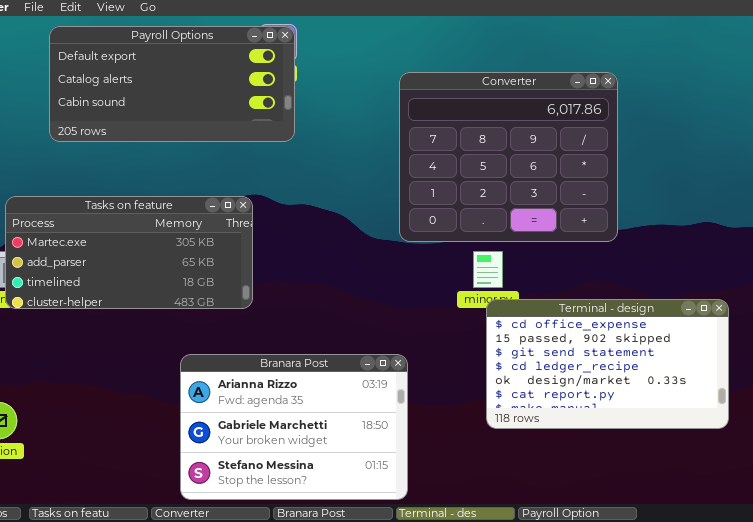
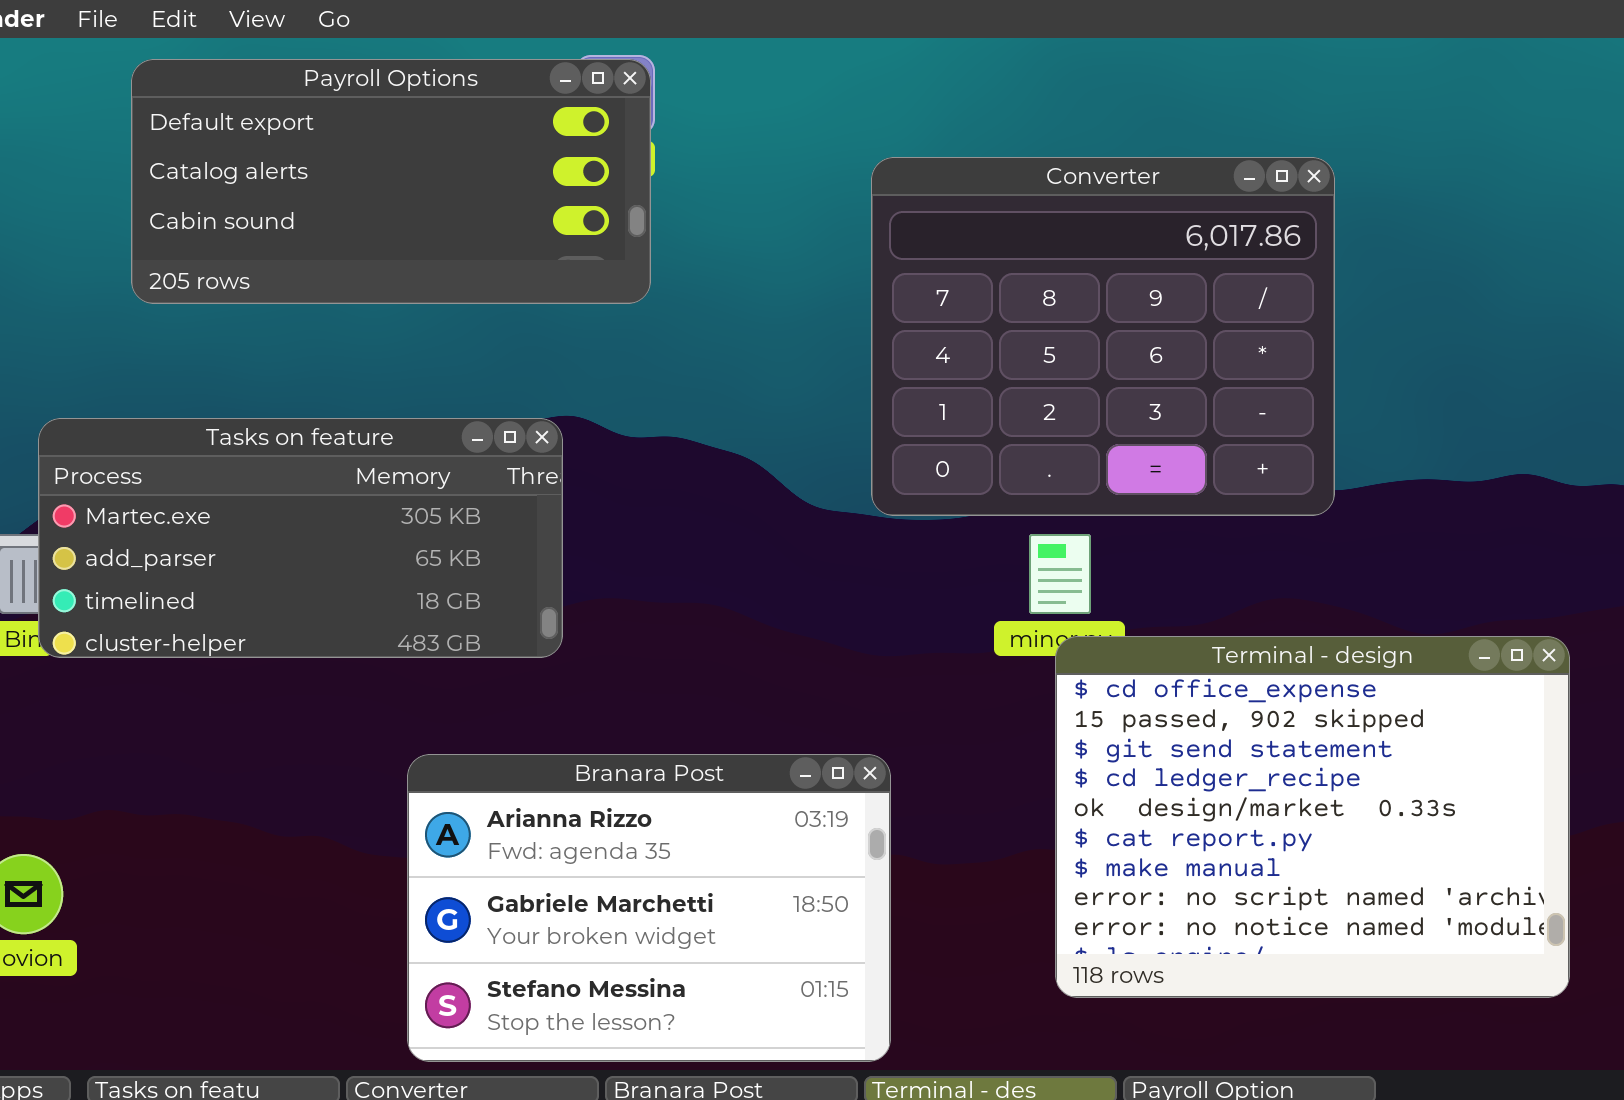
Terminal - design: [486,299,729,429] -> [1055,636,1570,998], resized

